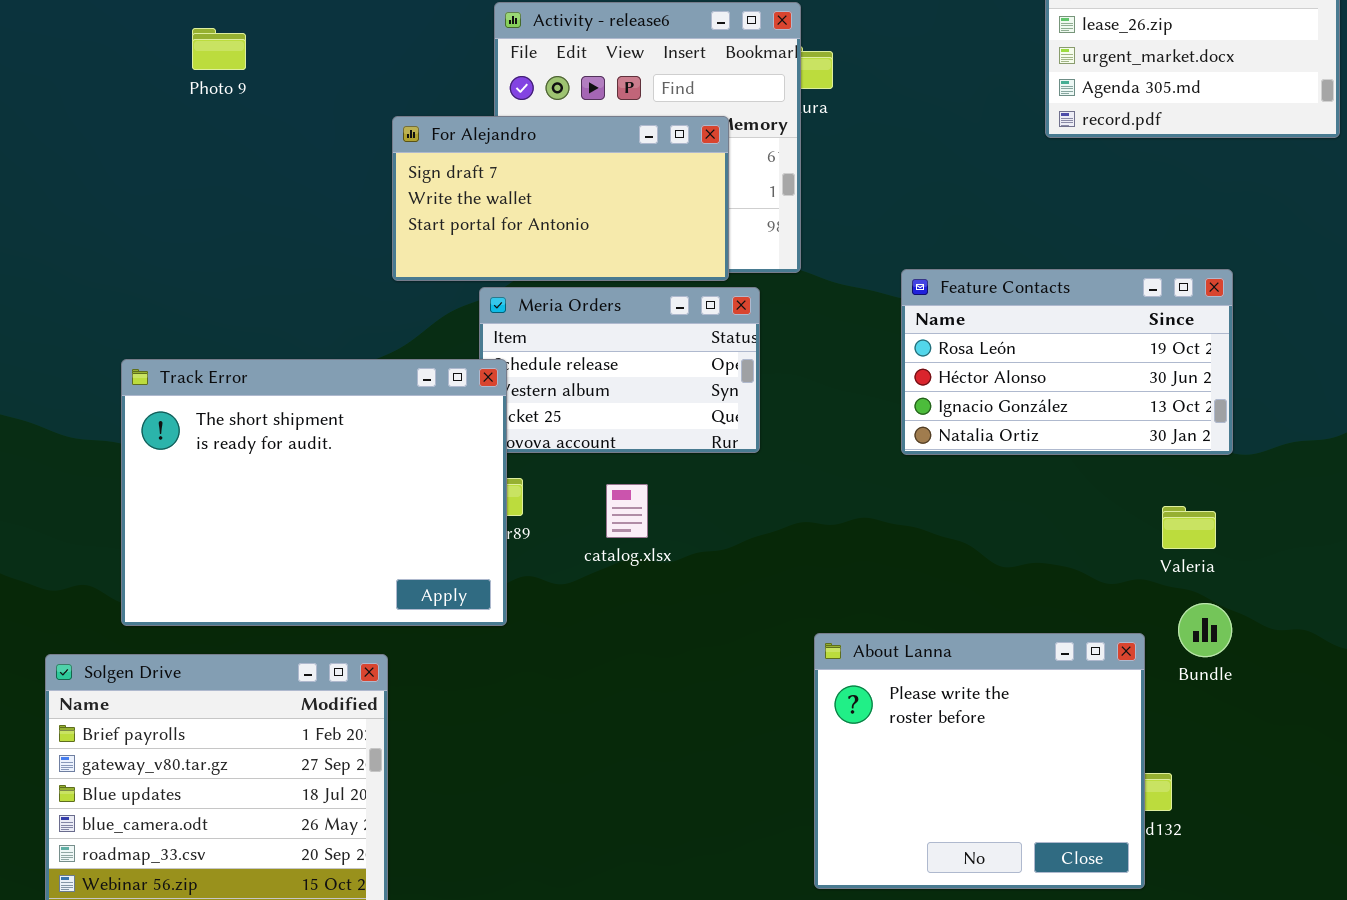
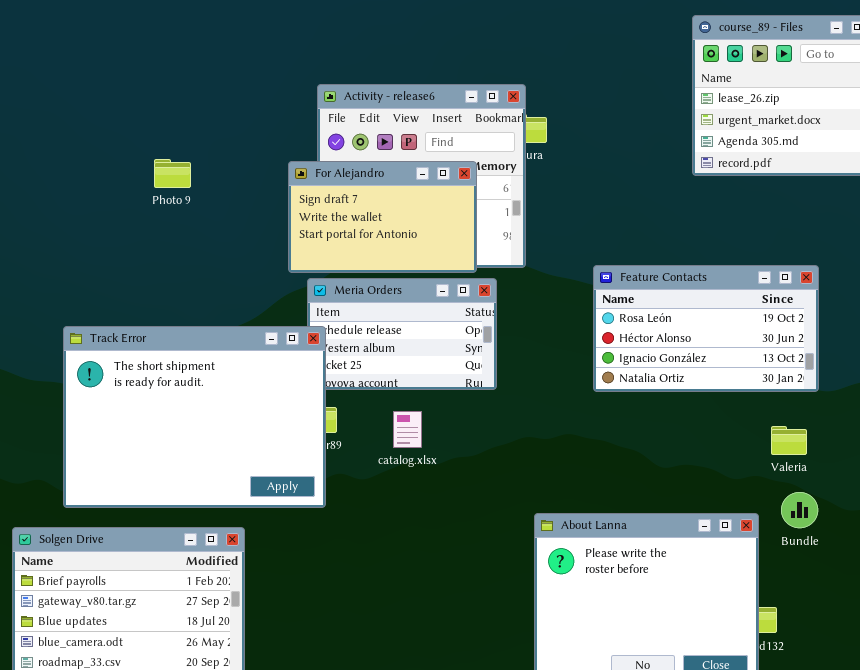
Photo 9: [192,28,246,70] -> [154,159,191,188], moved
For Alejandro: [392,116,729,281] -> [288,161,477,273], resized

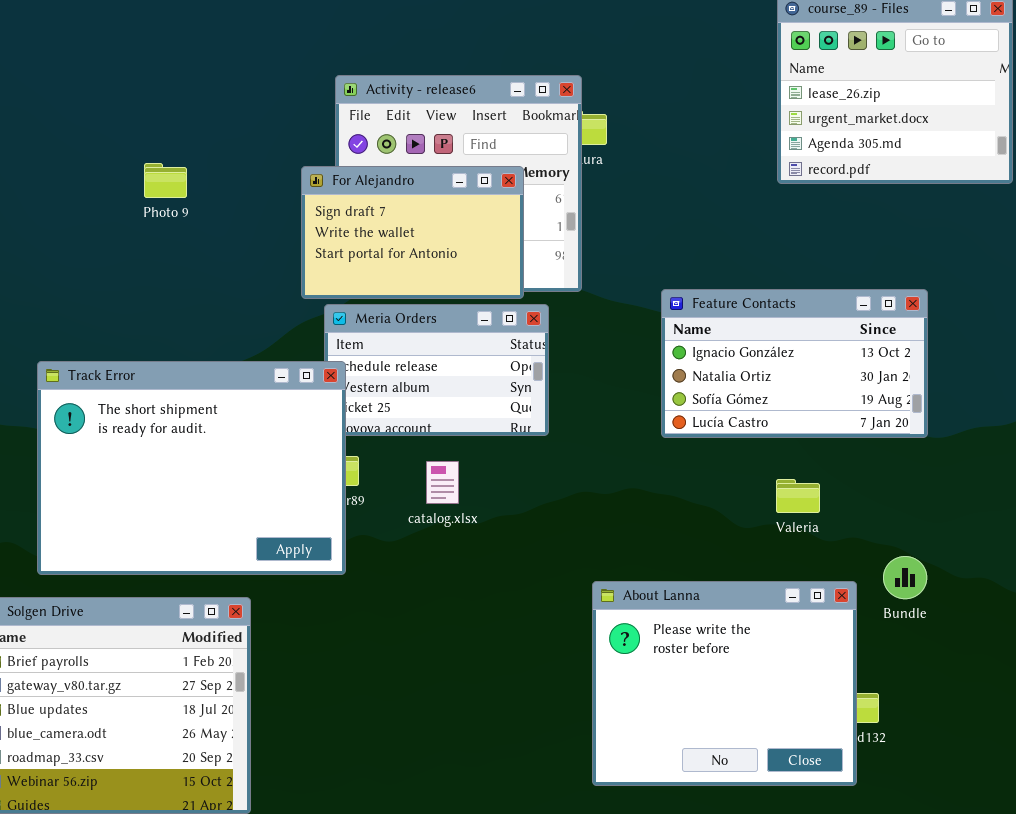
Feature Contacts: [593,265,819,392] -> [661,289,928,438], scrolled down 2 rows
Valeria: [771,426,807,455] -> [776,479,820,513], moved

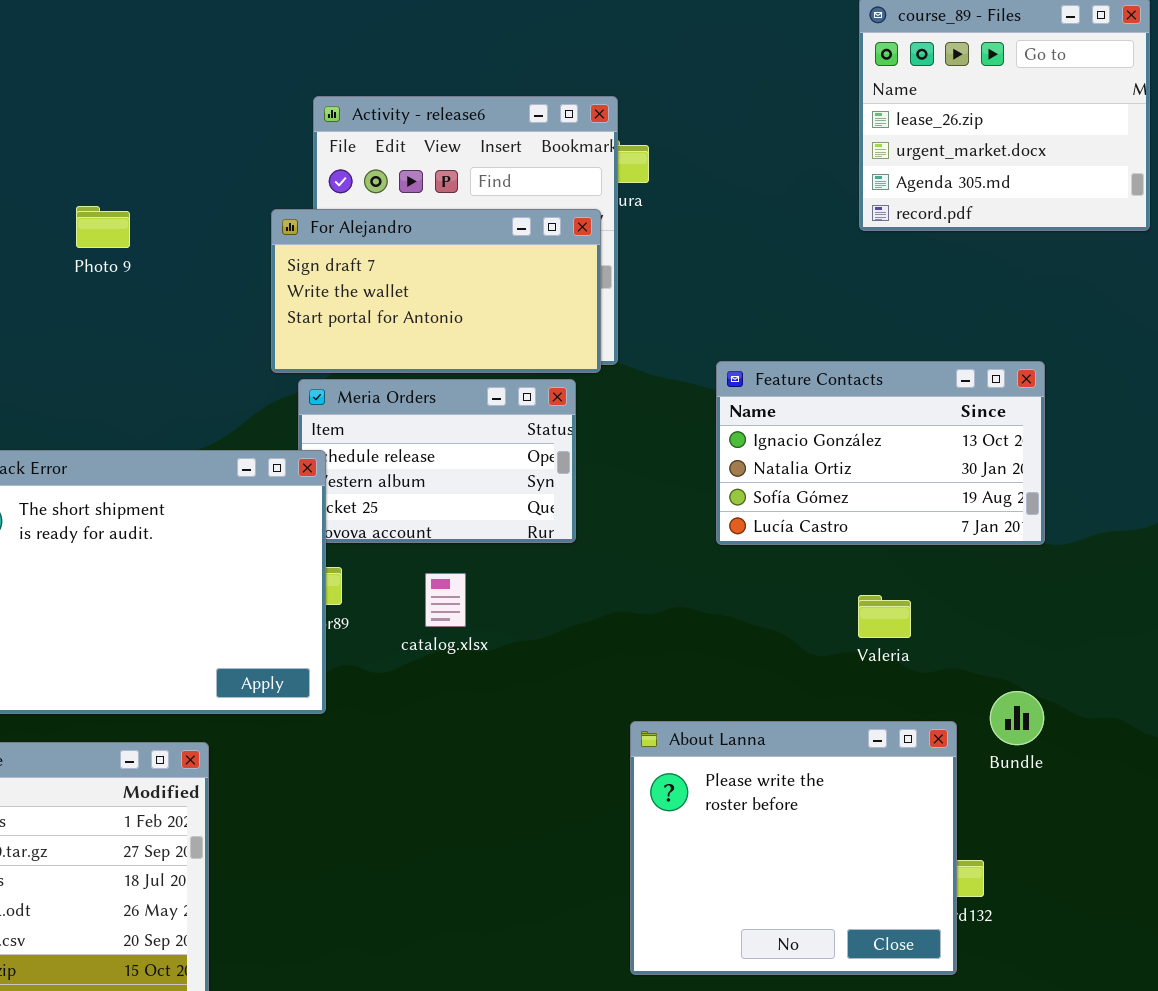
For Alejandro: [301,166,524,299] -> [271,209,601,373], resized

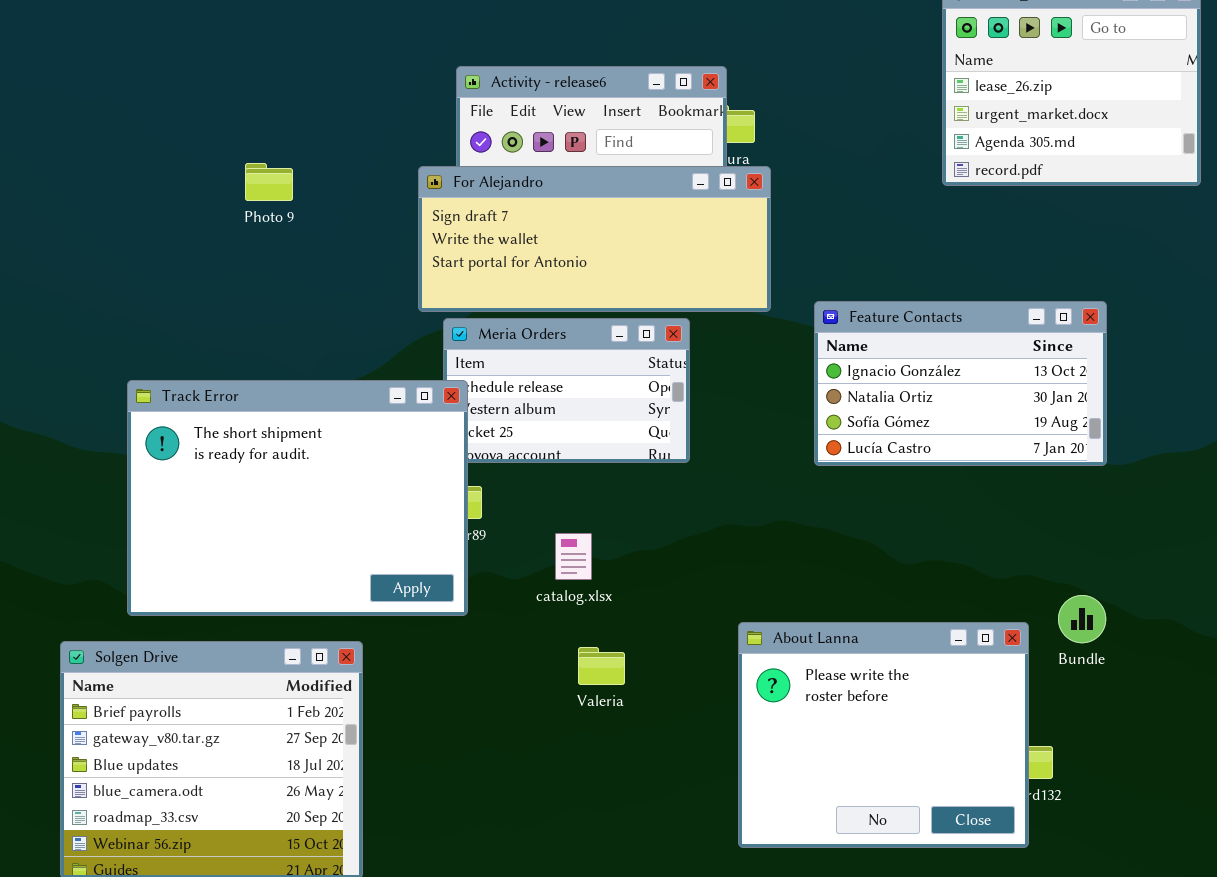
For Alejandro: [271,209,601,373] -> [418,166,771,312], resized
catalog.xlsx: [425,573,466,627] -> [555,533,592,580], moved
Valeria: [858,595,911,638] -> [578,647,625,685], moved

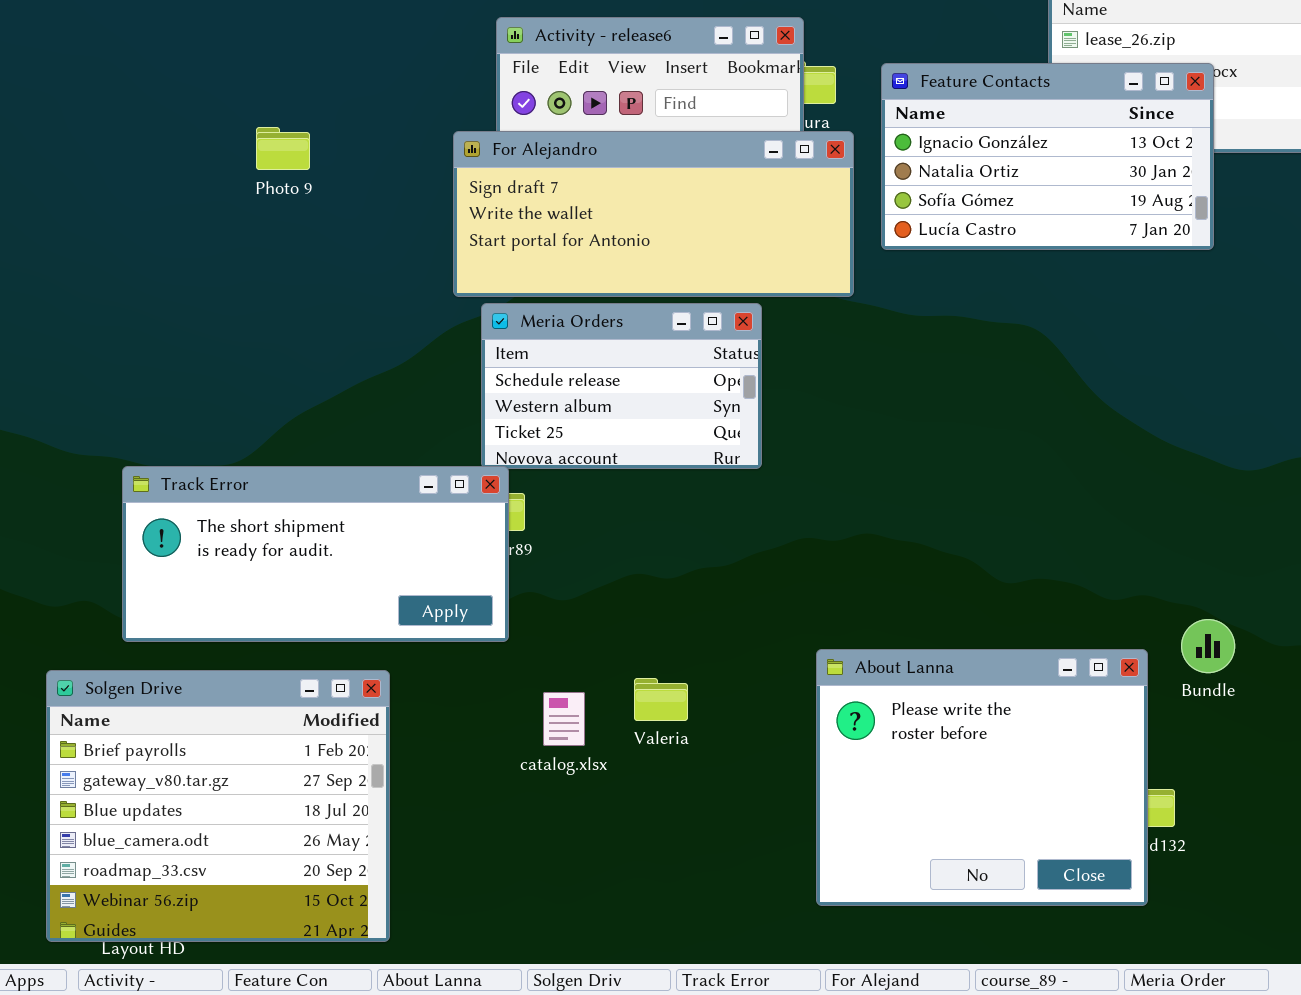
Feature Contacts: [814,301,1107,466] -> [881,63,1214,250], moved
Track Error: [127,380,468,616] -> [122,466,509,642], resized
catalog.xlsx: [555,533,592,580] -> [543,692,585,746], moved

